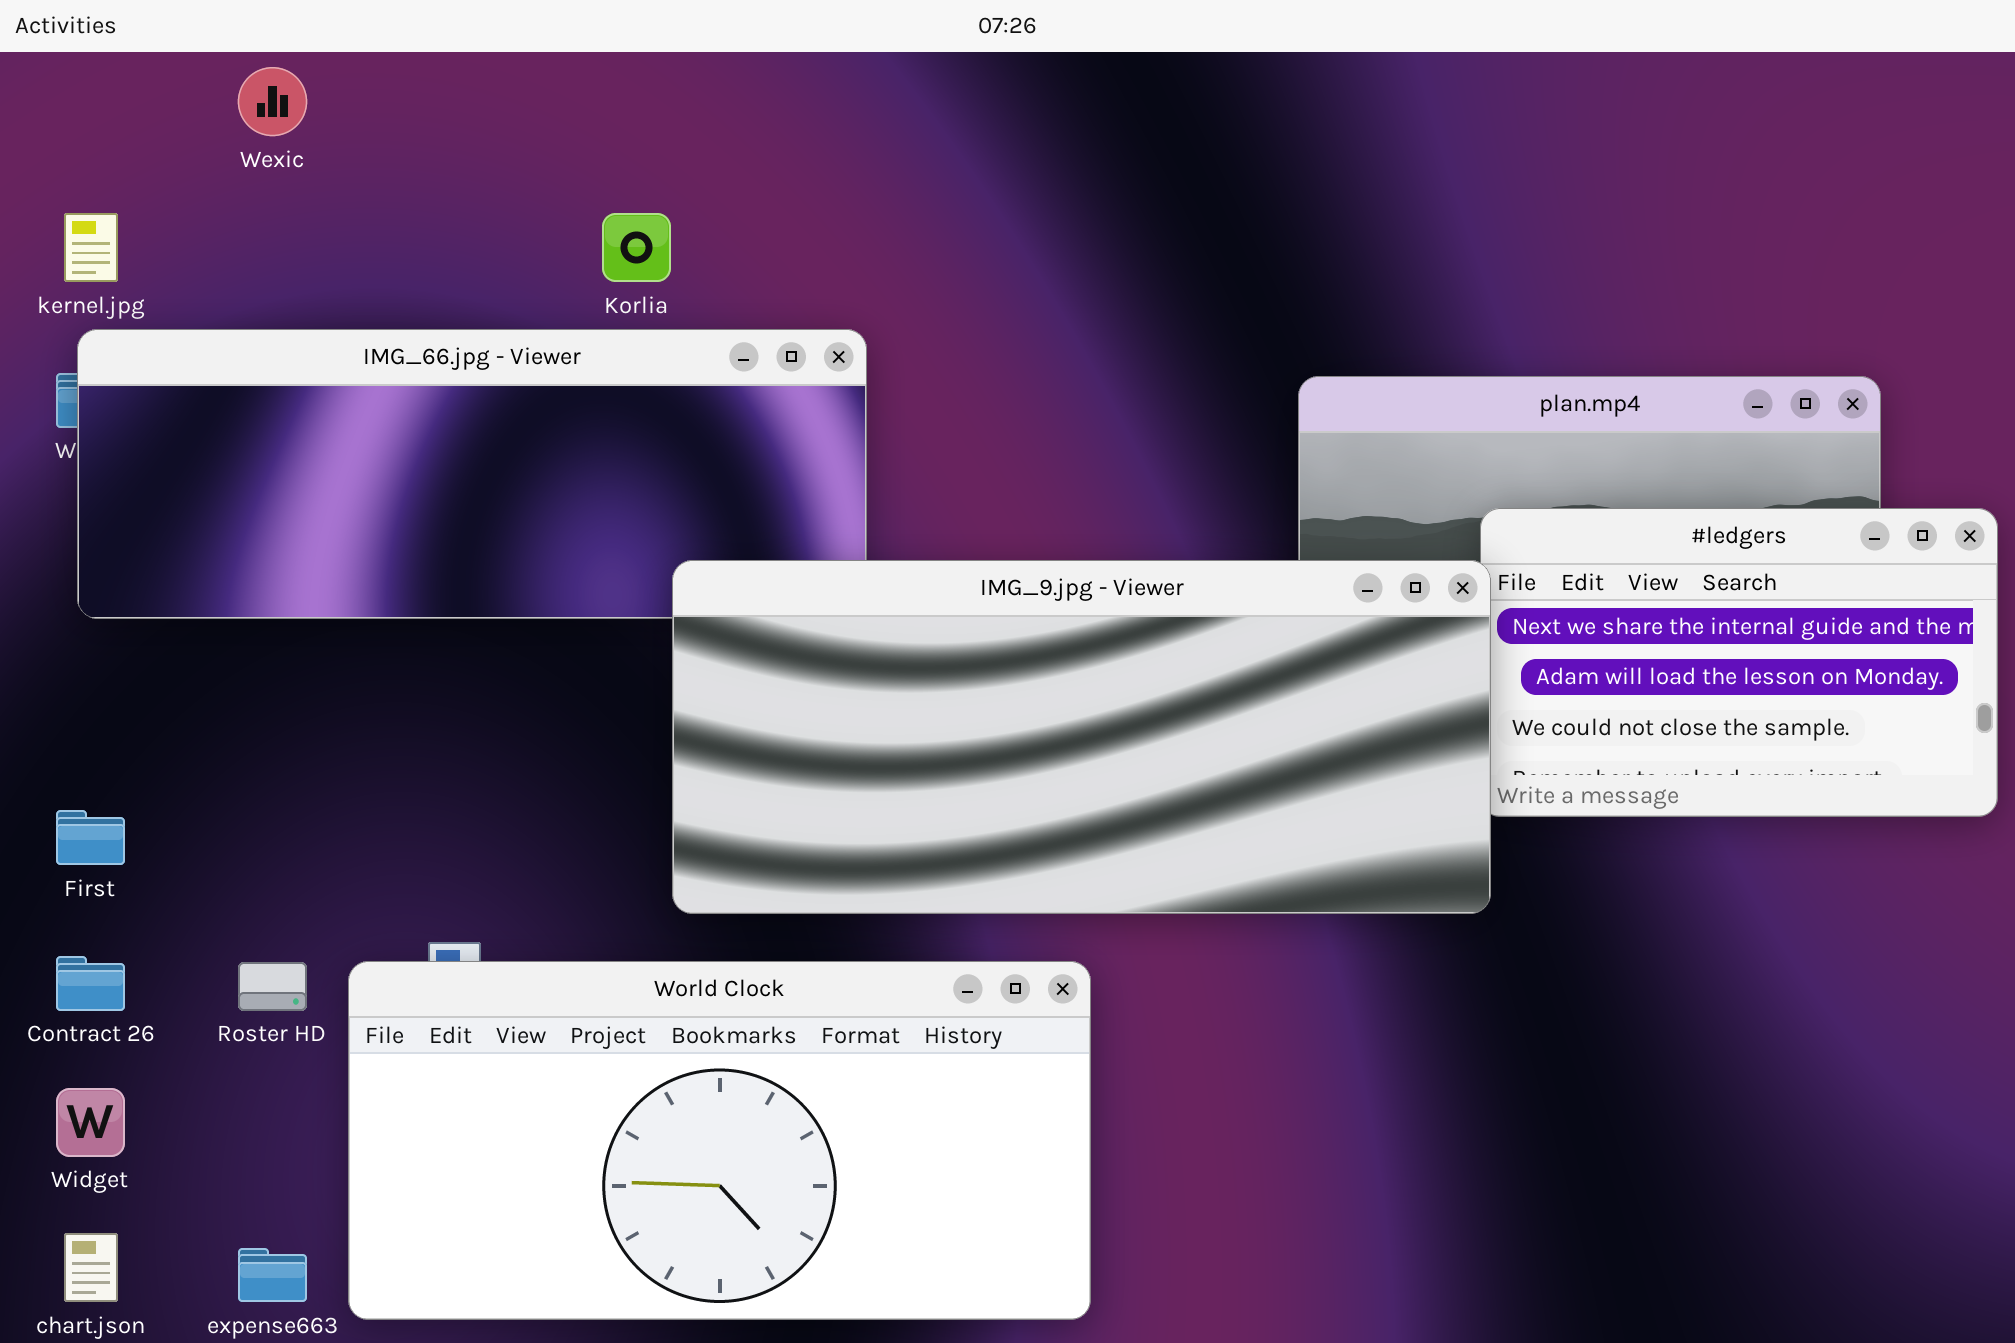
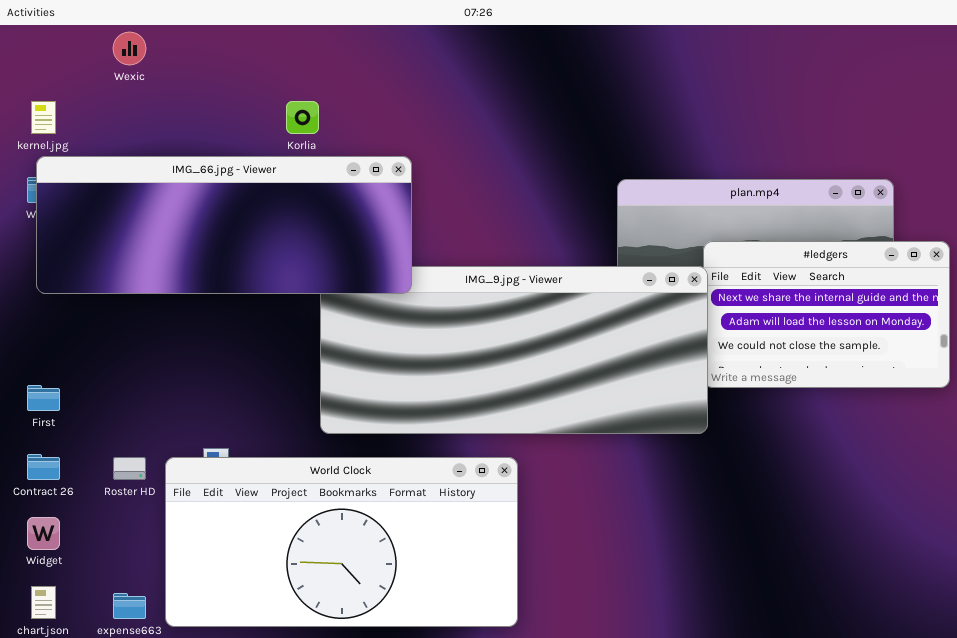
IMG_66.jpg - Viewer: [77,329,867,619] -> [36,156,412,294], raised

